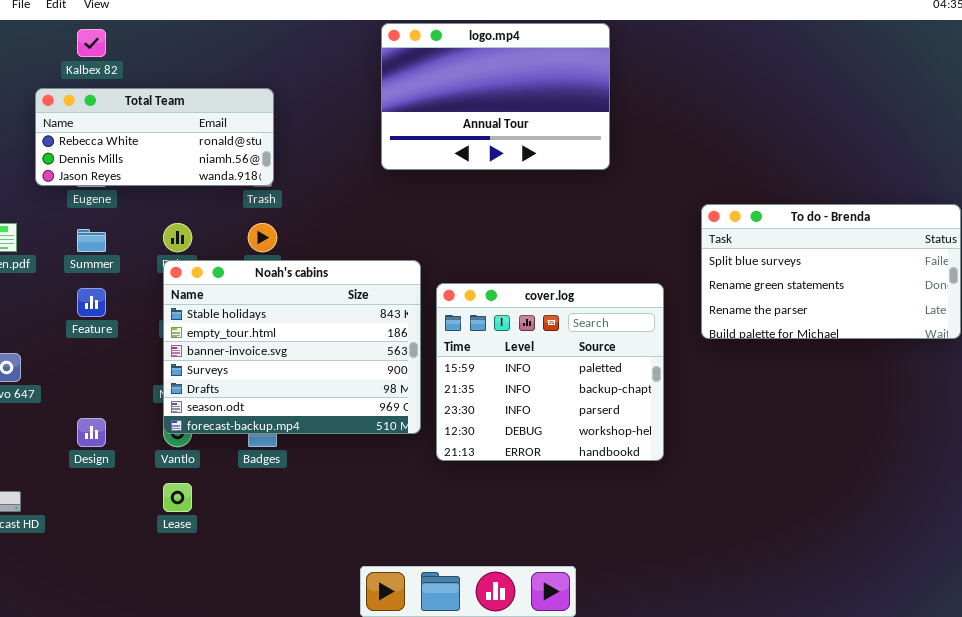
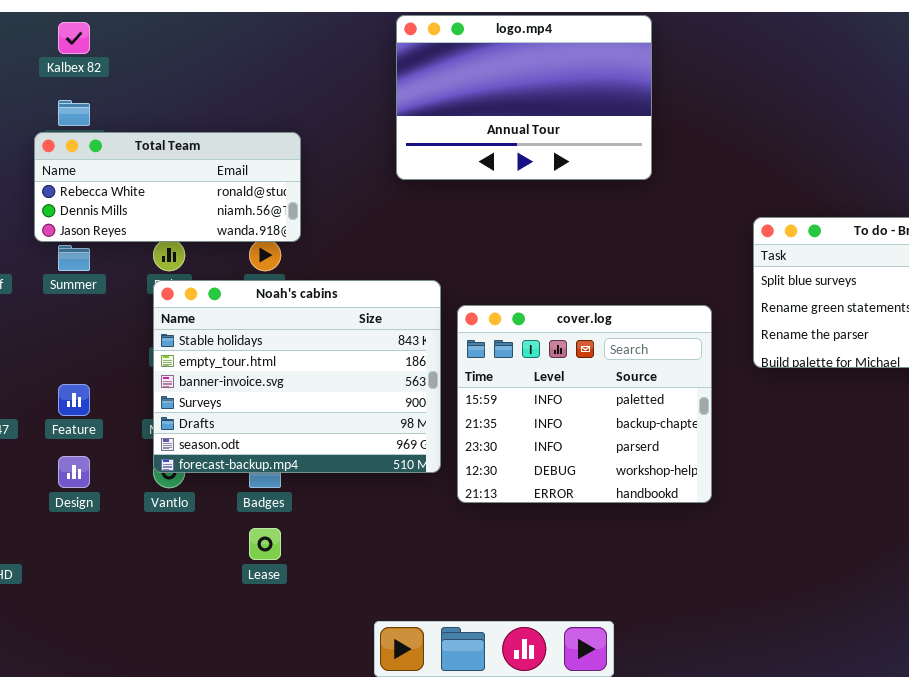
Total Team: [35,88,274,186] -> [34,132,301,242], moved
Feature: [77,288,106,317] -> [58,384,90,416], moved
Lease: [163,483,192,512] -> [249,528,281,560], moved

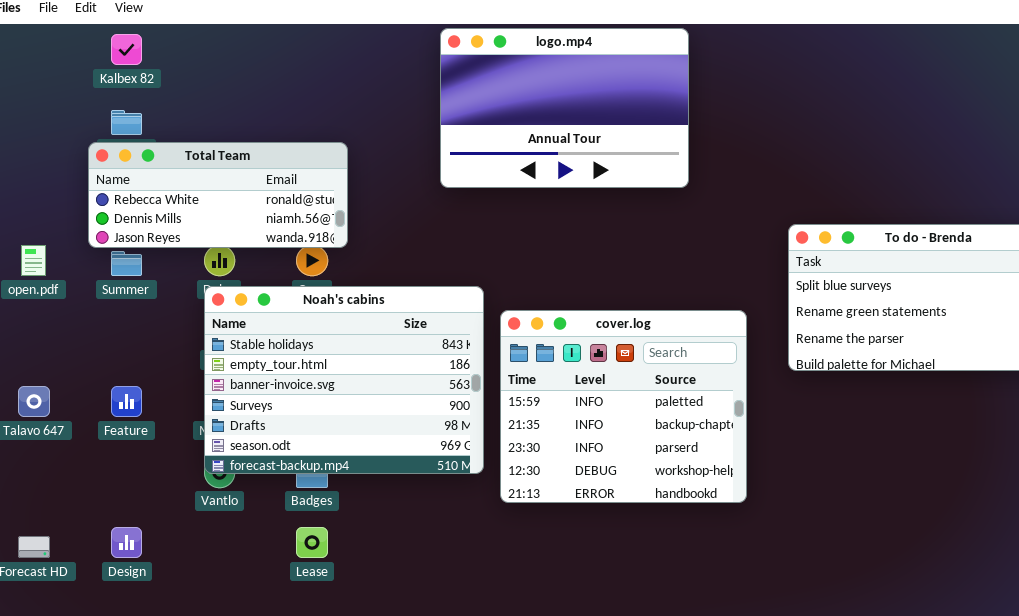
Design: [58,456,90,488] -> [111,527,142,558], moved

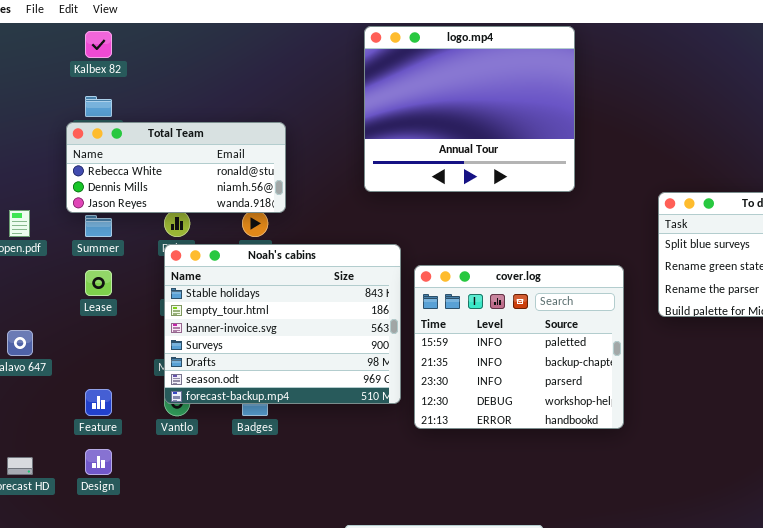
logo.mp4: [440,28,689,188] -> [364,26,575,192], resized
Feature: [111,386,142,417] -> [85,389,112,416], moved
Lease: [296,527,328,558] -> [85,270,112,296], moved

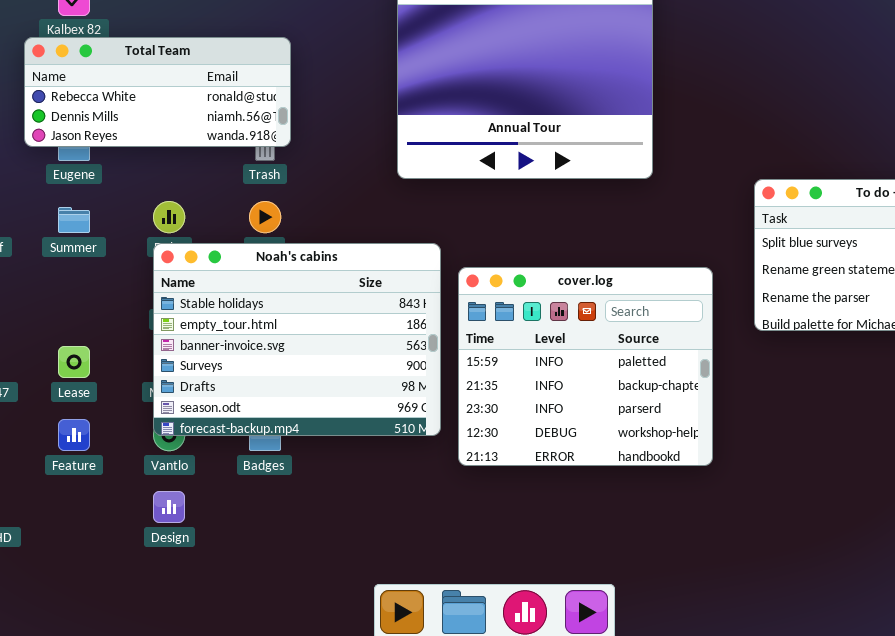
Total Team: [66,122,286,213] -> [24,37,291,147], moved
Lease: [85,270,112,296] -> [58,346,90,378], moved
Design: [85,449,112,475] -> [153,491,185,523], moved

